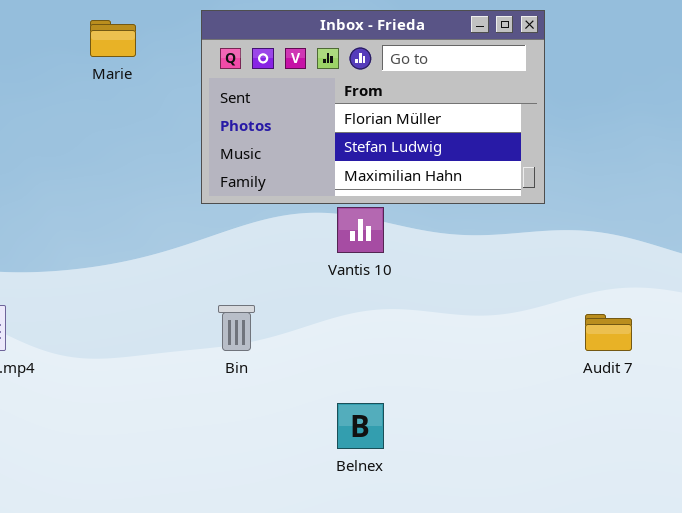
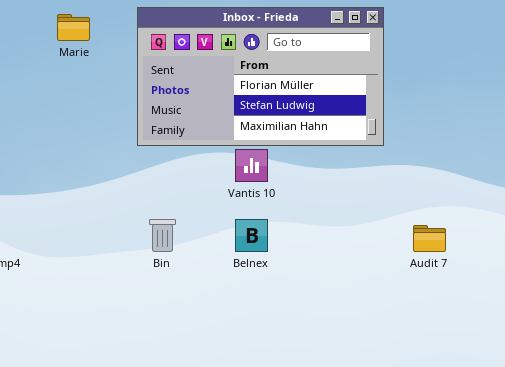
Belnex: [337,403,384,449] -> [235,219,268,252], moved

